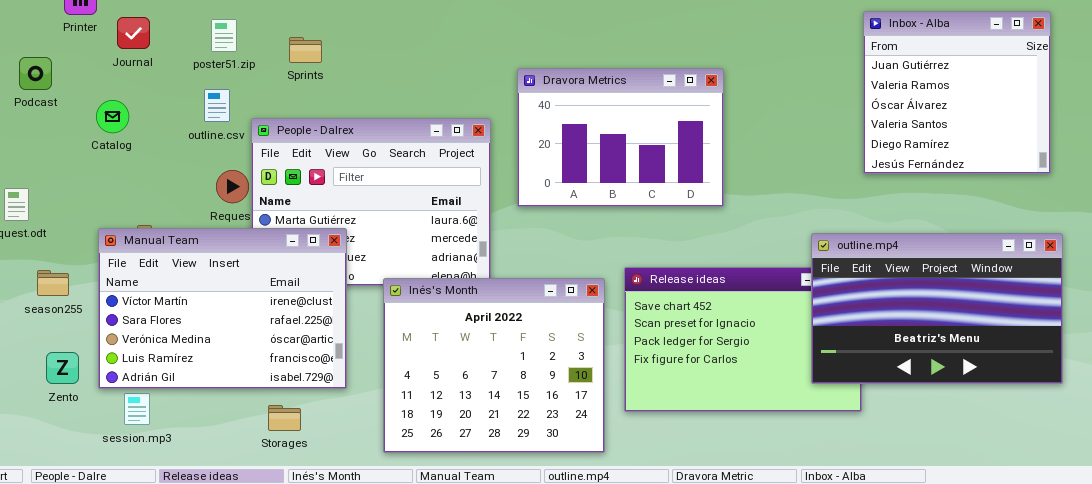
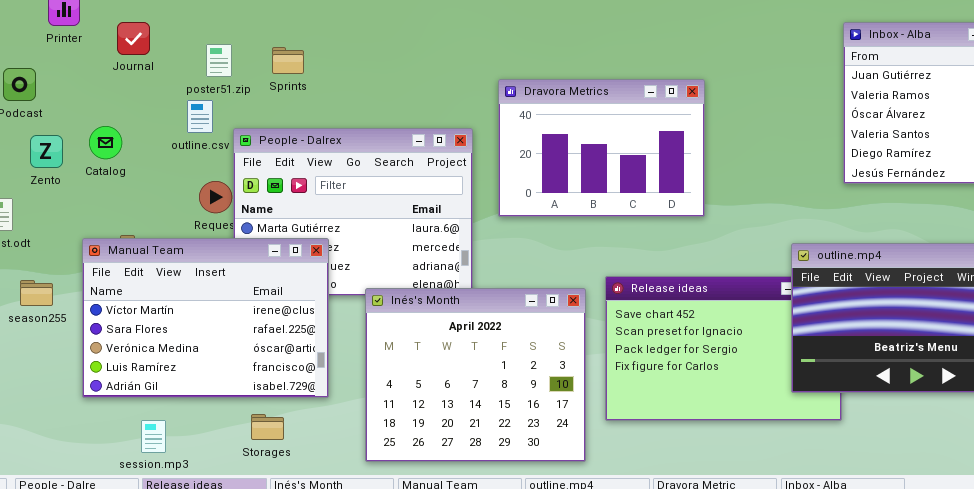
Journal: [117,17,150,49] -> [117,22,150,55], moved
poster51.zip: [211,19,237,52] -> [206,44,232,77], moved
Catalog: [96,100,129,133] -> [89,126,122,159], moved
Zento: [46,352,79,384] -> [30,135,63,168], moved
session.mp3: [124,393,150,425] -> [141,420,166,453], moved

